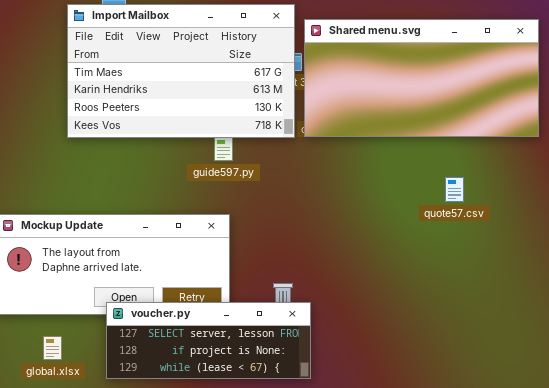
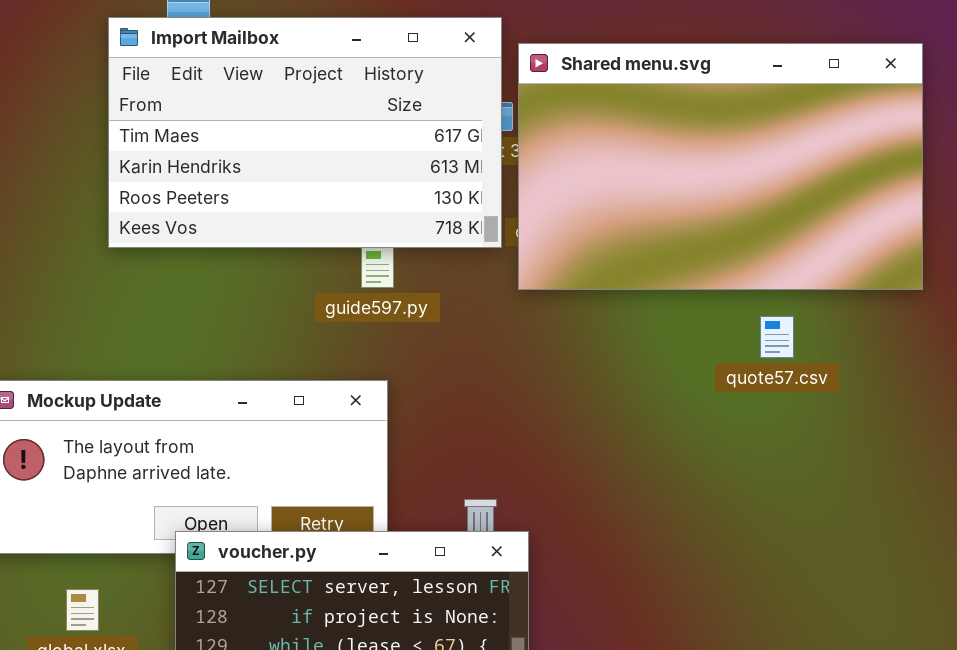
Shared menu.svg: [304,19,539,137] -> [518,43,923,290], resized

